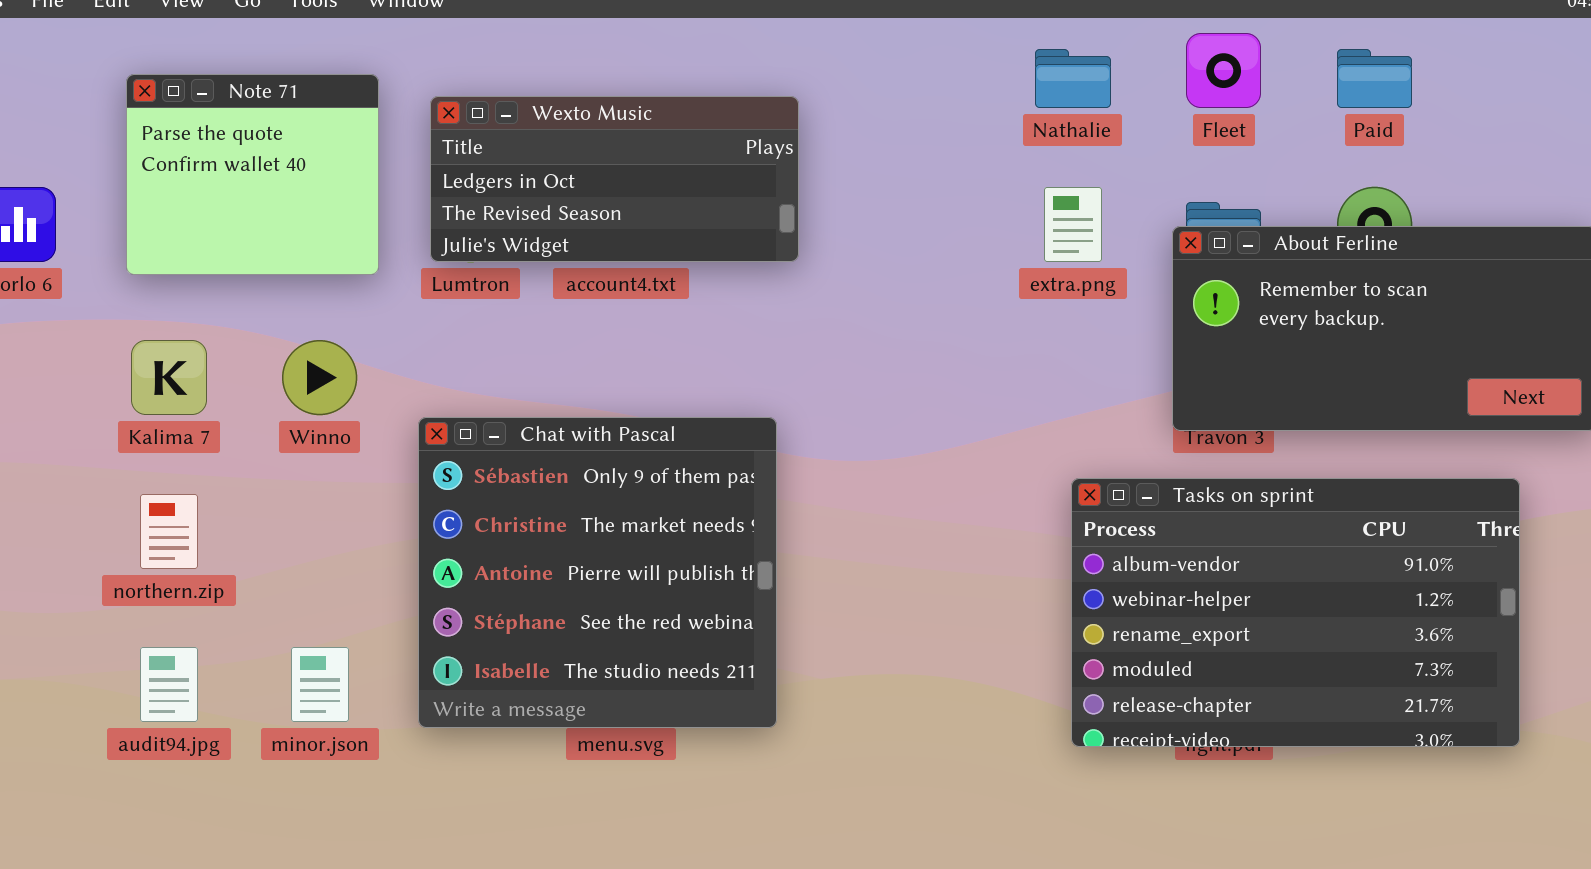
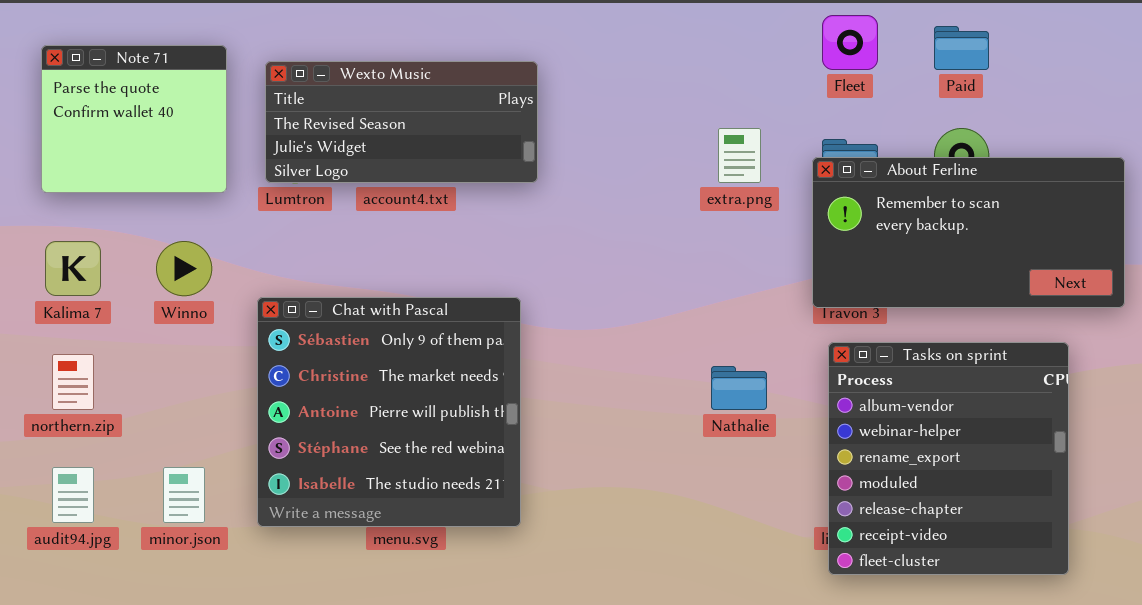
Nathalie: [1035,49,1111,108] -> [711,366,767,410], moved
Wexto Music: [430,96,799,262] -> [265,61,538,183], scrolled down 1 row
Tasks on sprint: [1071,478,1520,747] -> [828,342,1069,575], resized

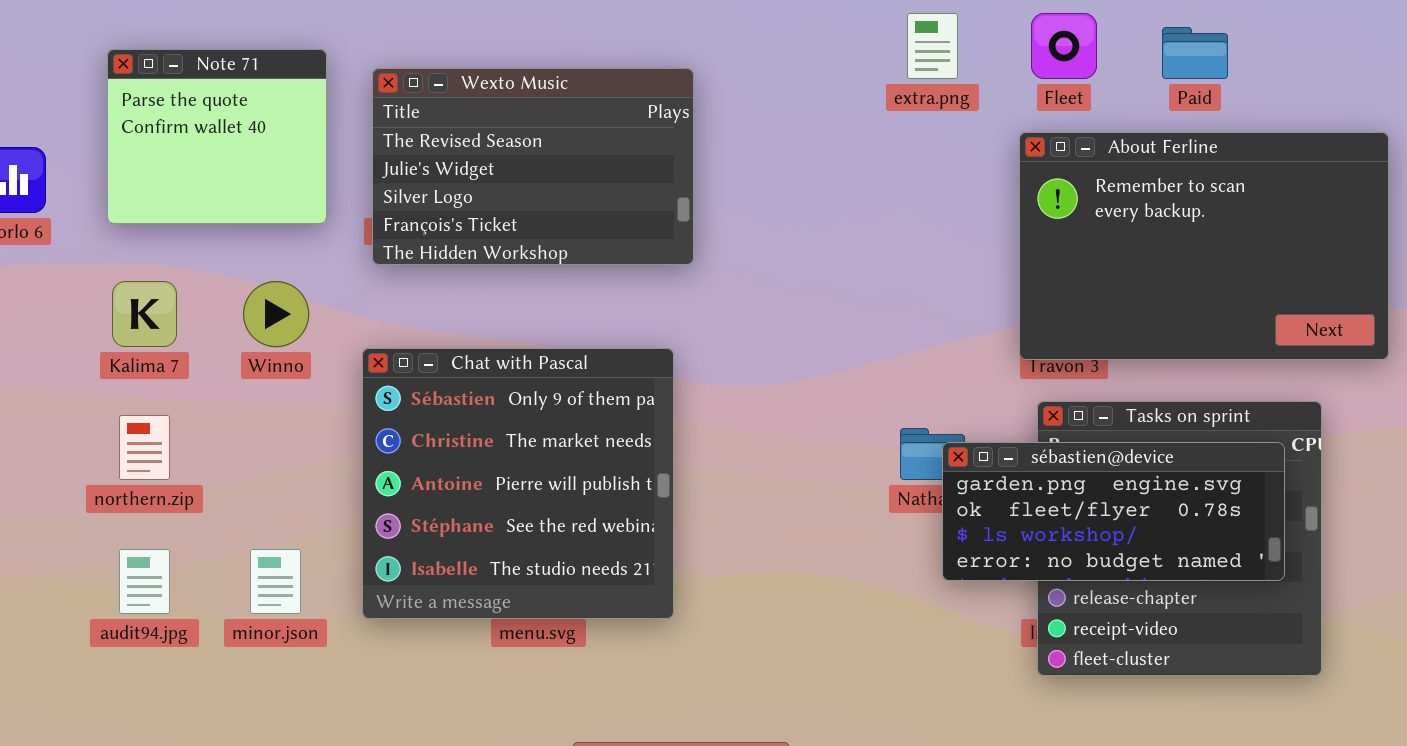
Wexto Music: [265,61,538,183] -> [372,68,694,265], resized
extra.png: [718,128,761,183] -> [907,13,958,79], moved
About Ferline: [812,157,1125,308] -> [1019,132,1389,360], resized
sébastien@device: none -> [942,442,1285,581], opened

